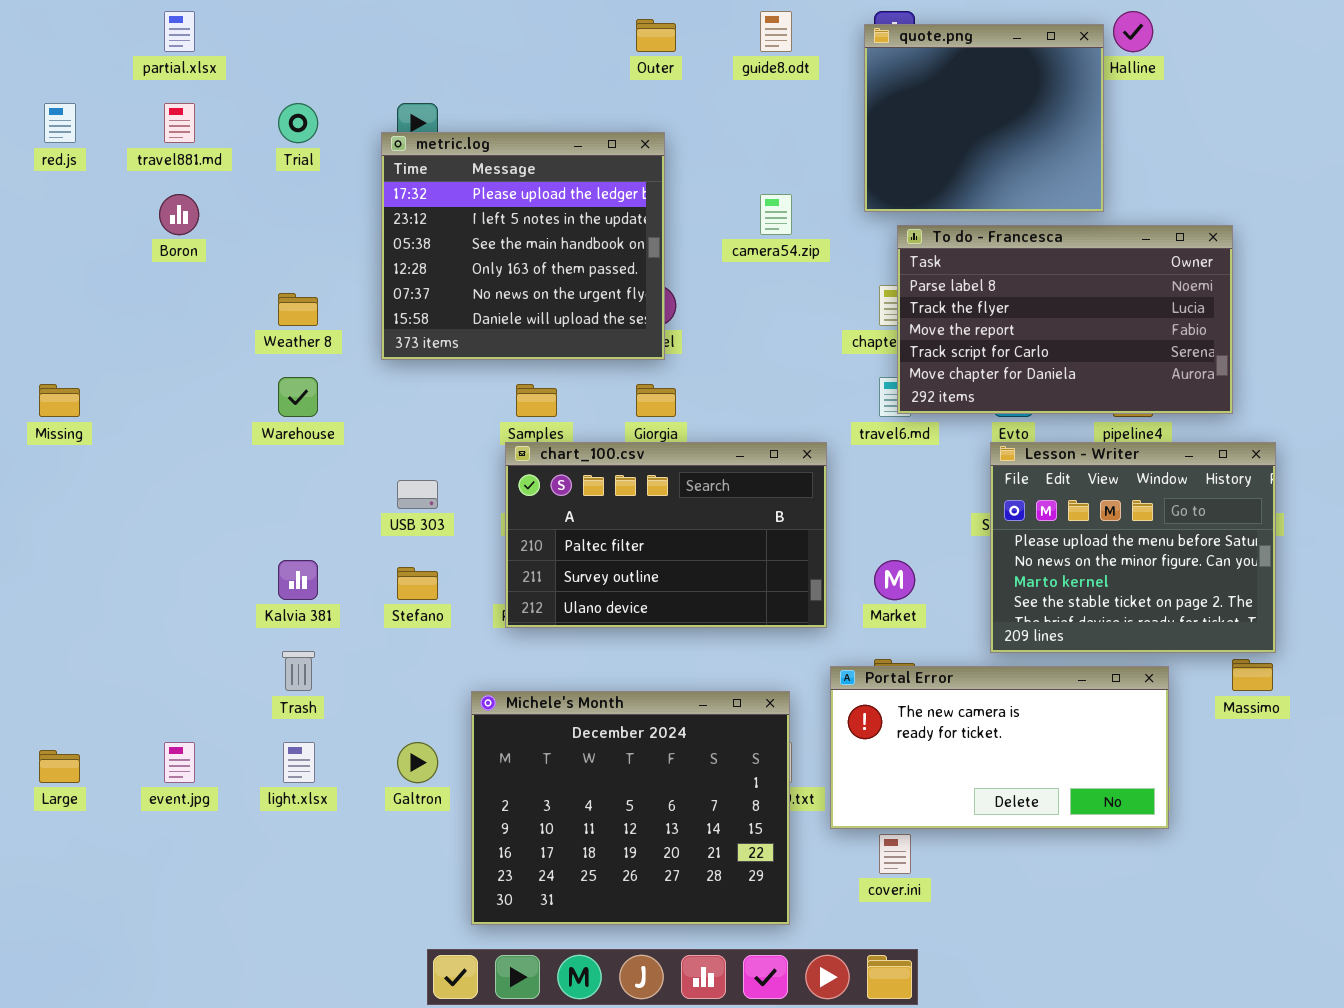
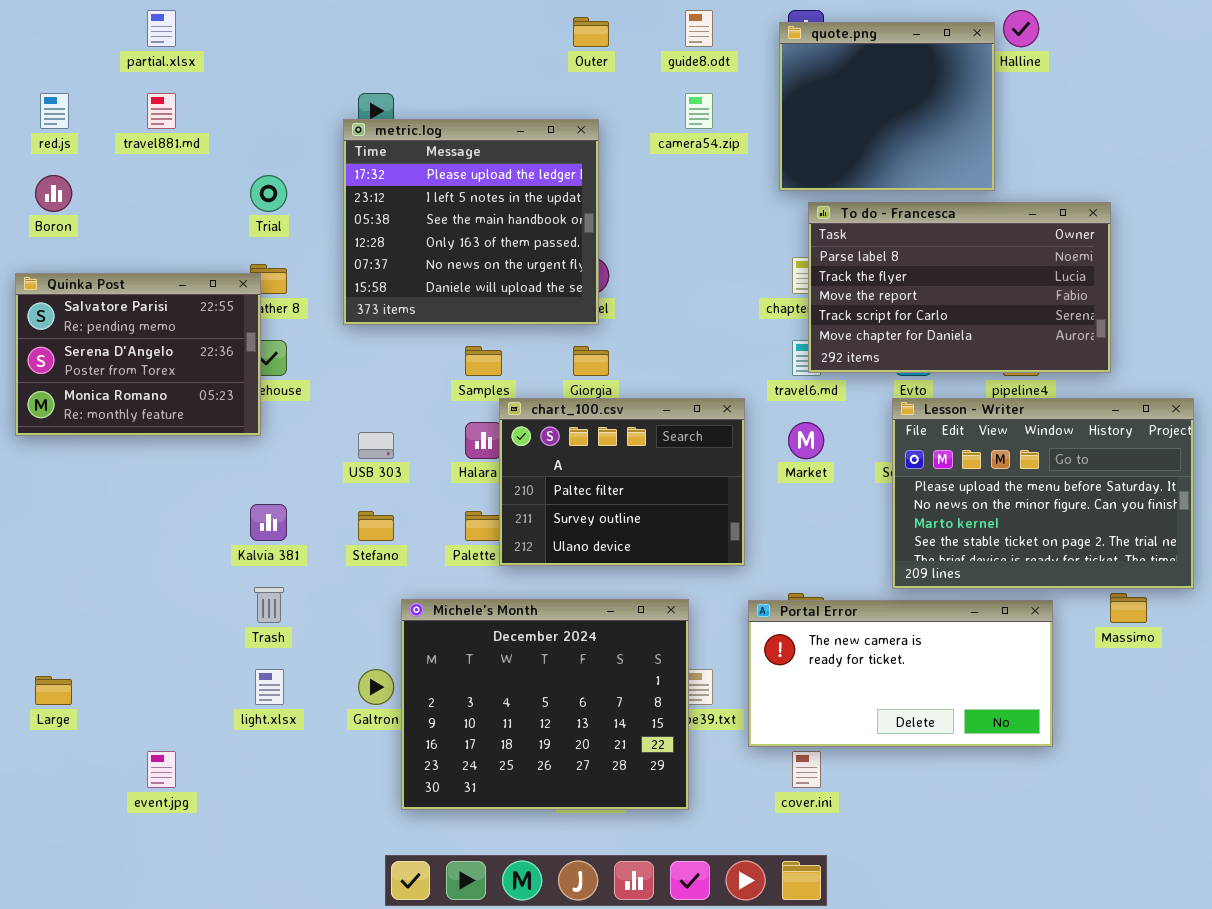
Trial: [278,103,318,143] -> [250,175,287,212], moved
Boron: [159,194,199,235] -> [35,175,72,212], moved
camera54.zip: [760,194,792,235] -> [685,93,713,129], moved
Quinka Post: none -> [15,273,261,436], opened
chart_100.csv: [505,442,827,628] -> [499,398,745,566], resized
Lesson - Writer: [990,442,1276,653] -> [892,398,1194,589], resized
Market: [874,560,915,600] -> [788,422,824,459], moved
Michele's Month: [471,691,790,925] -> [401,599,689,810], moved
event.jpg: [164,742,195,783] -> [147,751,176,788], moved

